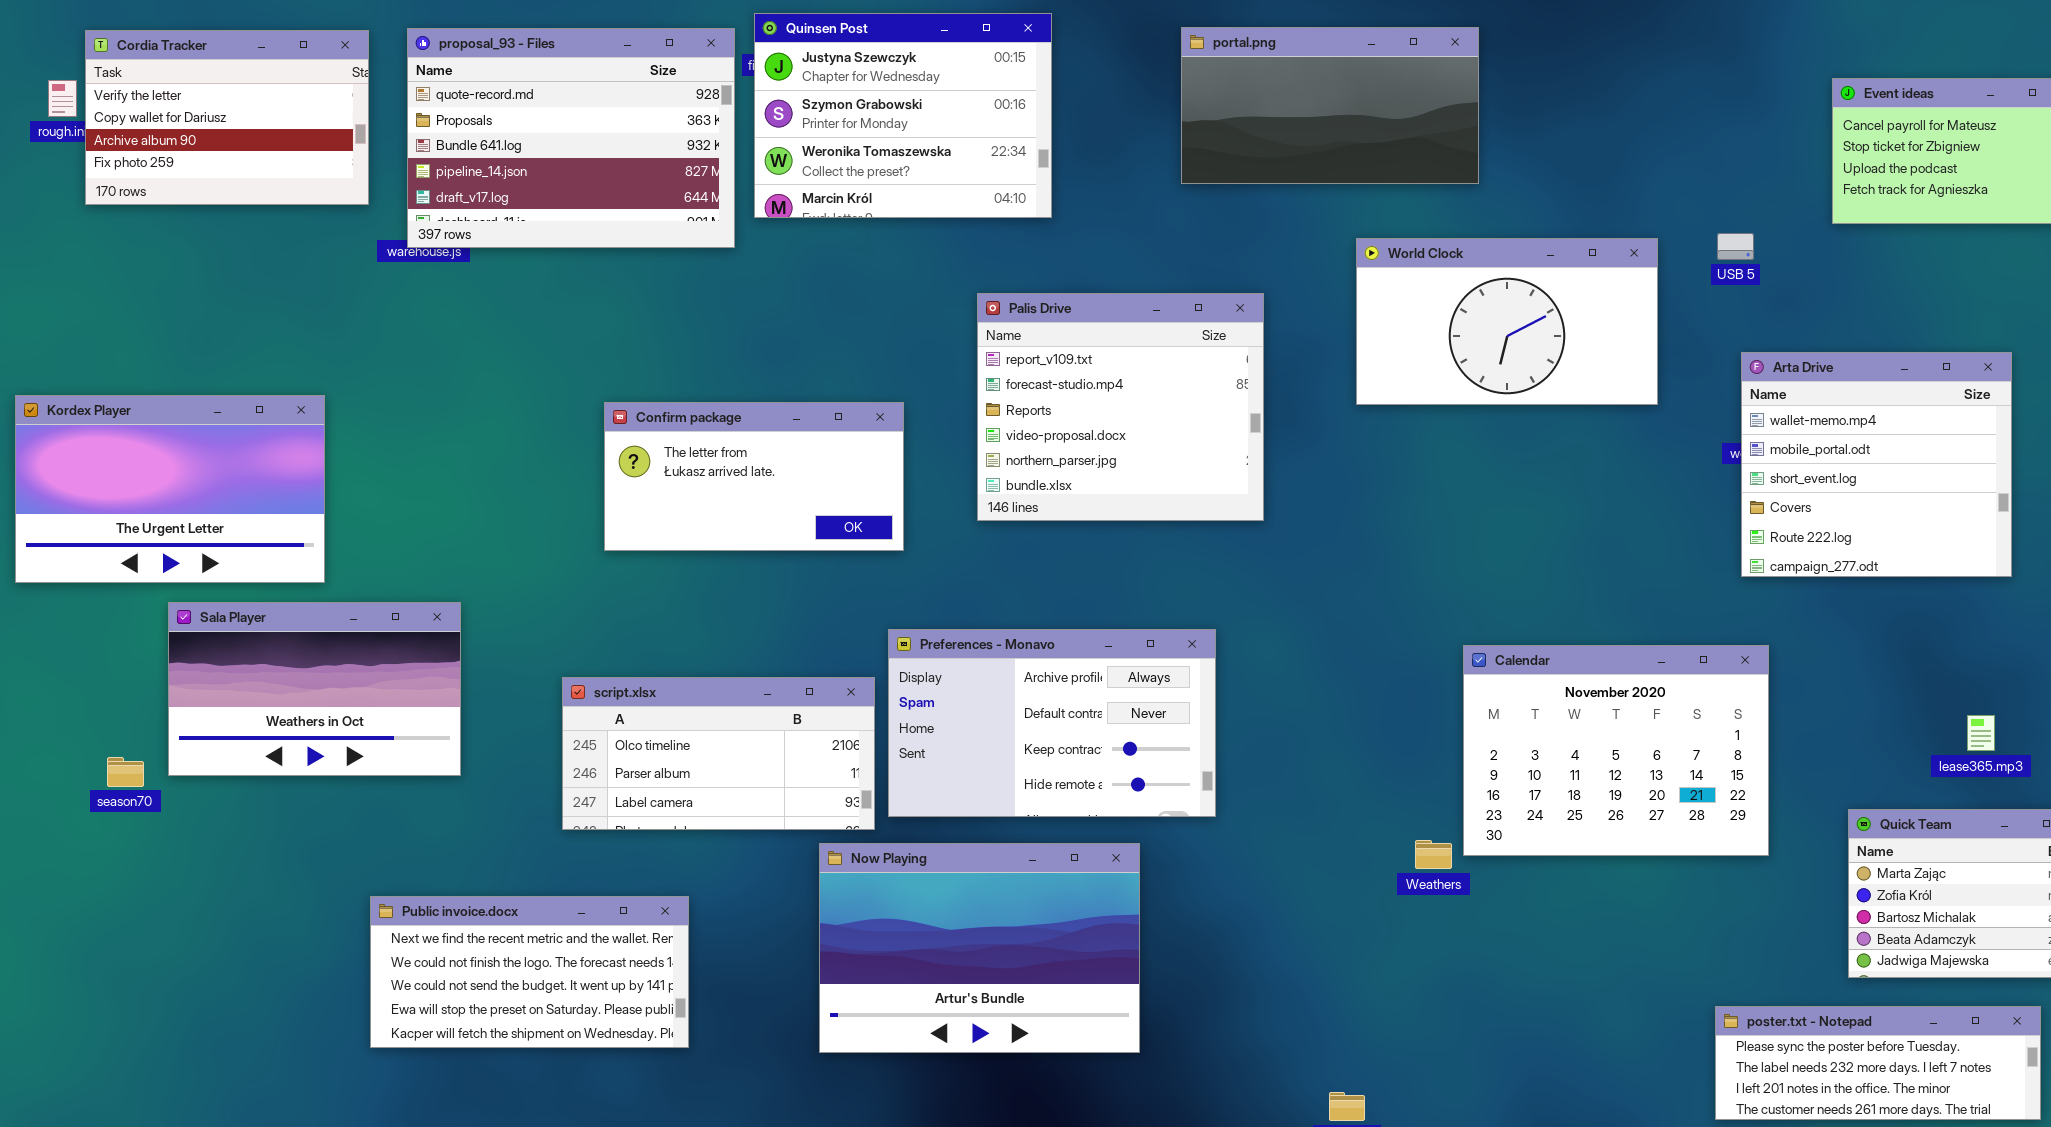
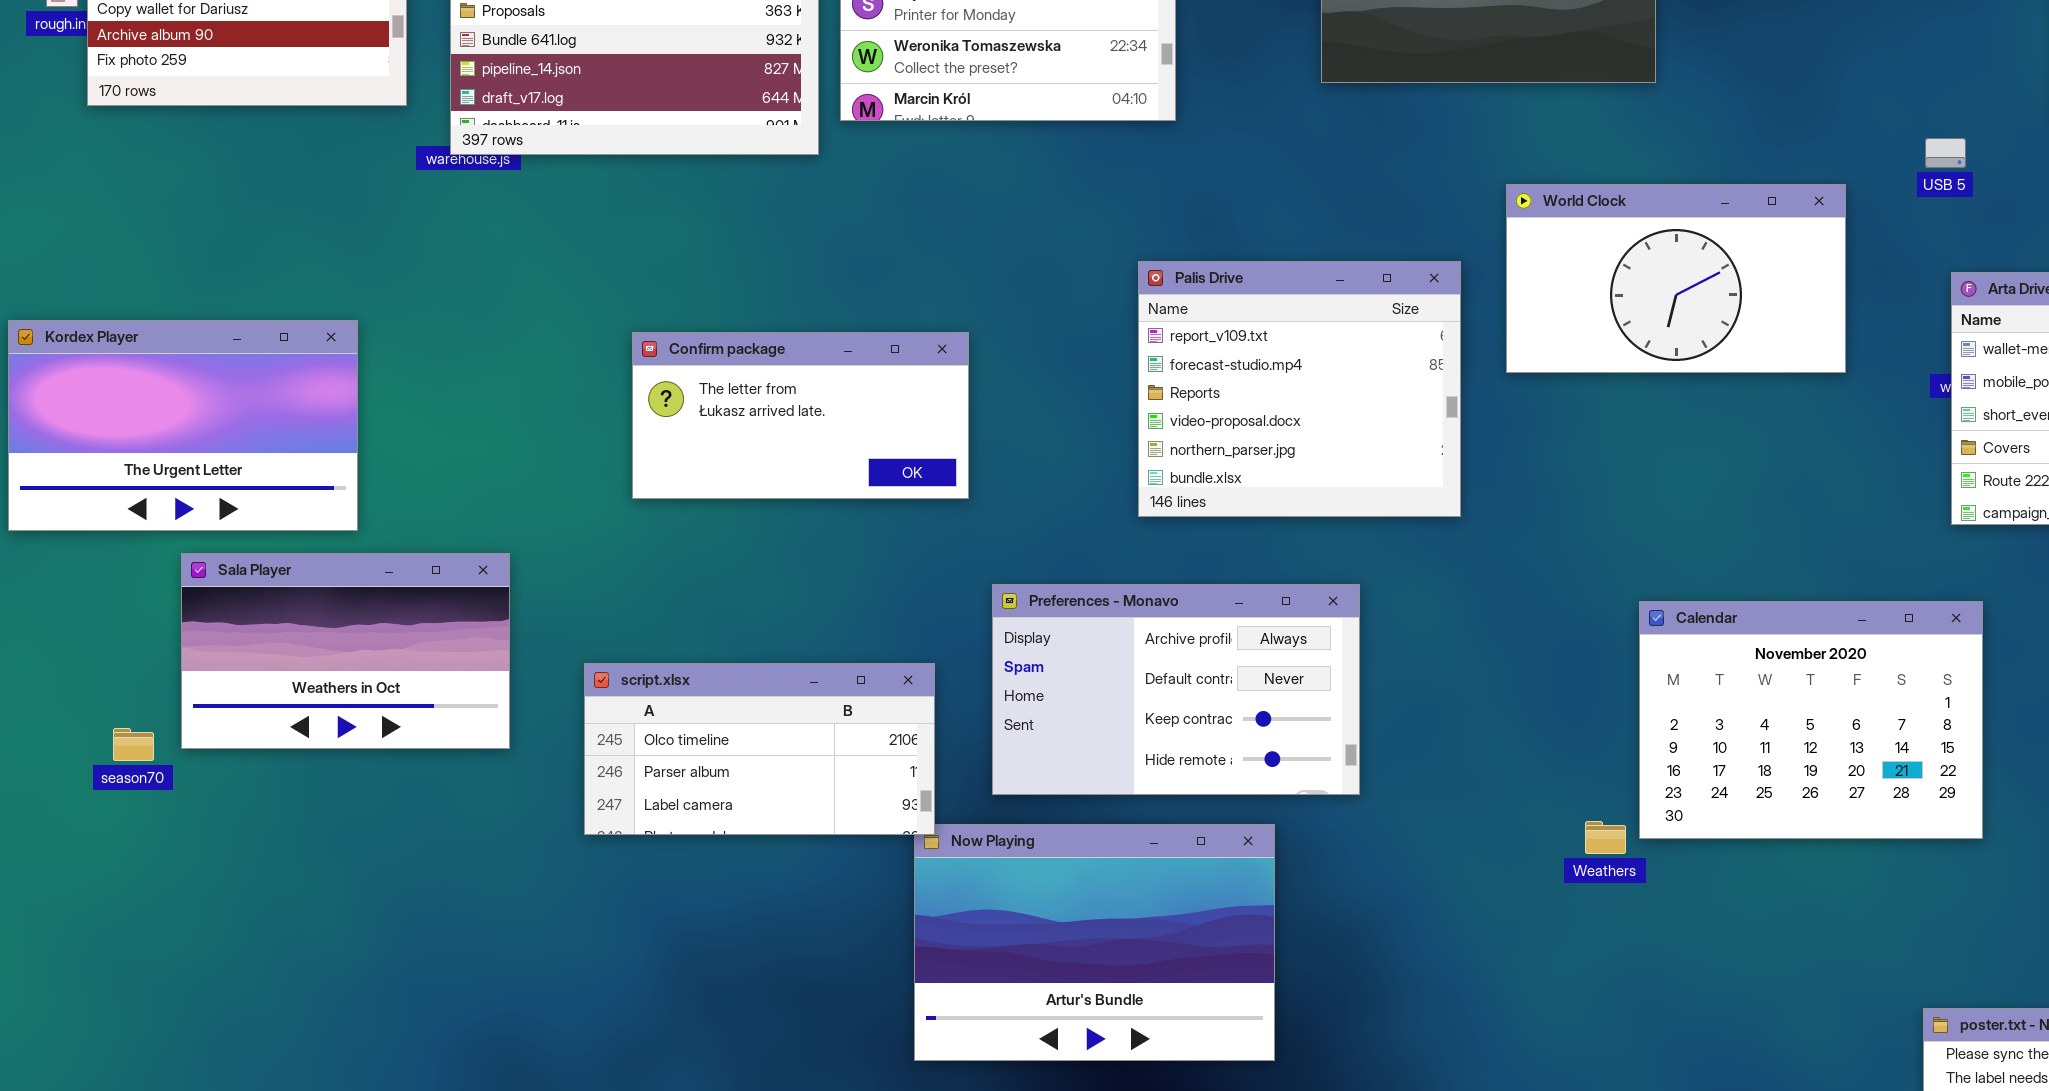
World Clock: [1356,238,1658,405] -> [1506,184,1846,373], moved
Palis Drive: [977,293,1264,521] -> [1138,261,1461,517], moved
Confirm package: [604,402,904,551] -> [632,332,969,499], moved
script.xlsx: [562,677,875,830] -> [584,663,935,835], moved
Public invoice.docx: [370,896,689,1048] -> none, closed

